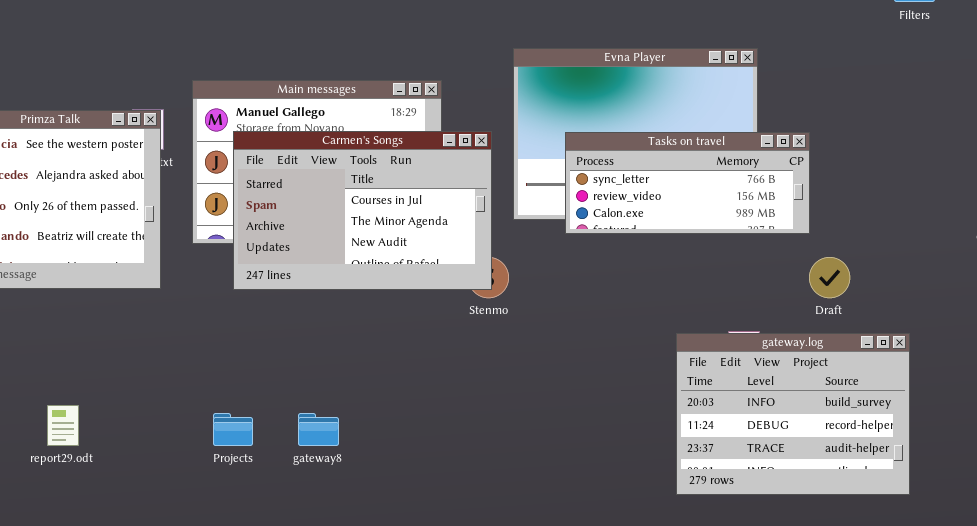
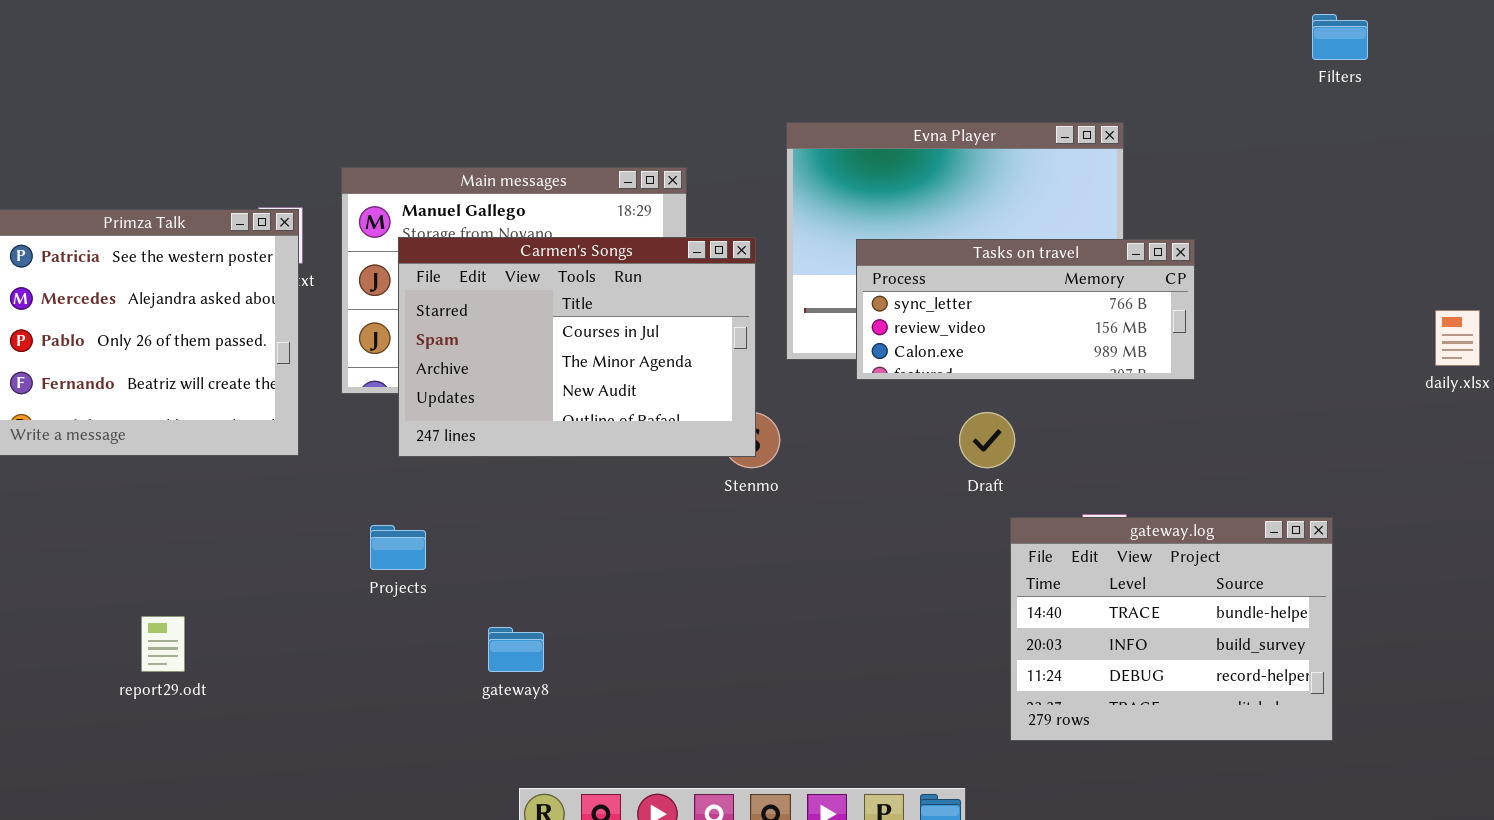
Draft: [809,257,850,298] -> [959,412,1015,468], moved
gateway.log: [676,333,910,495] -> [1010,517,1333,741], scrolled up 1 row
Projects: [213,413,253,446] -> [370,525,426,570], moved

